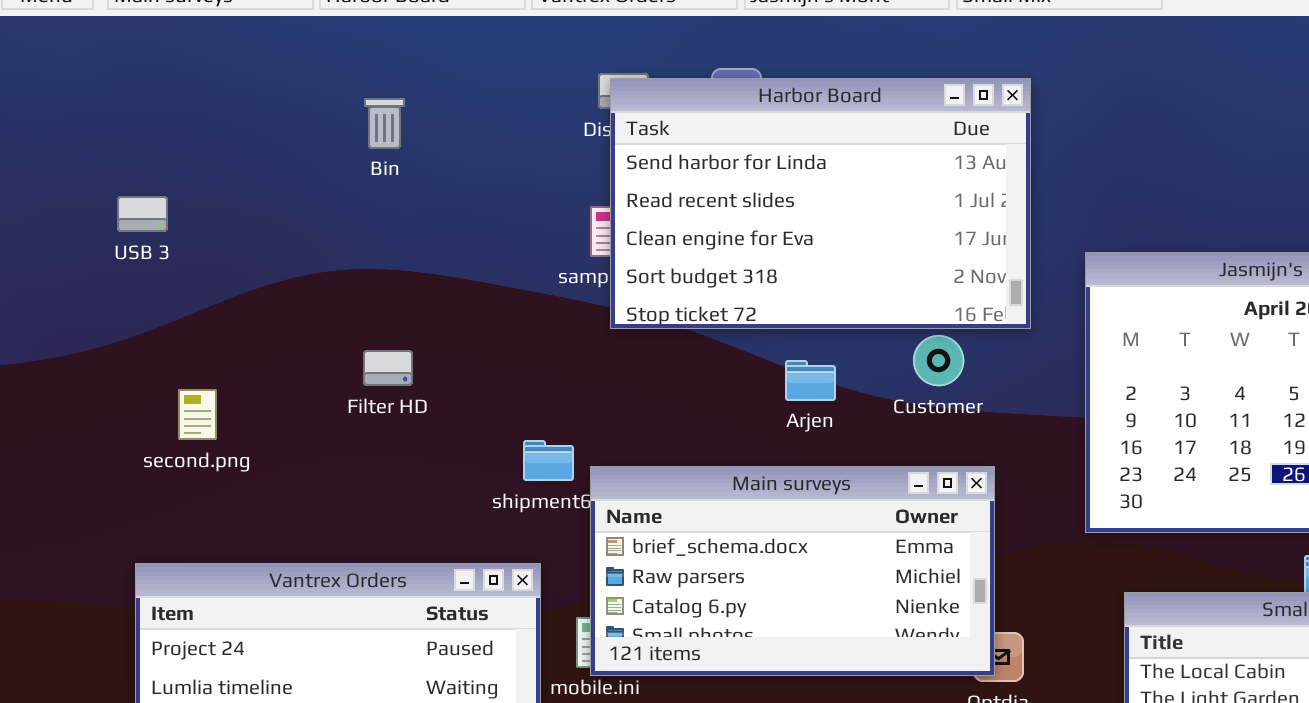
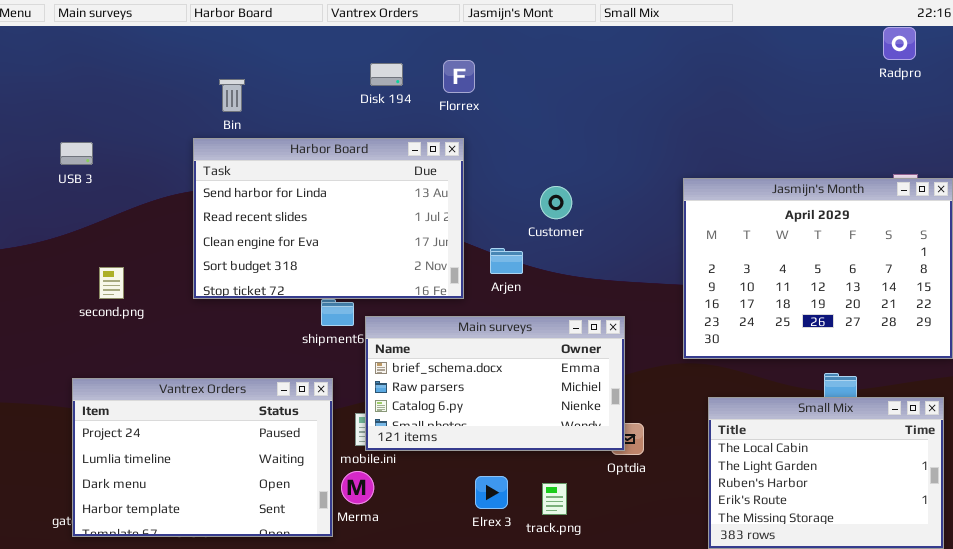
Harbor Board: [610,78,1031,329] -> [193,138,464,299], moved
Customer: [913,335,964,386] -> [540,186,572,219], moved

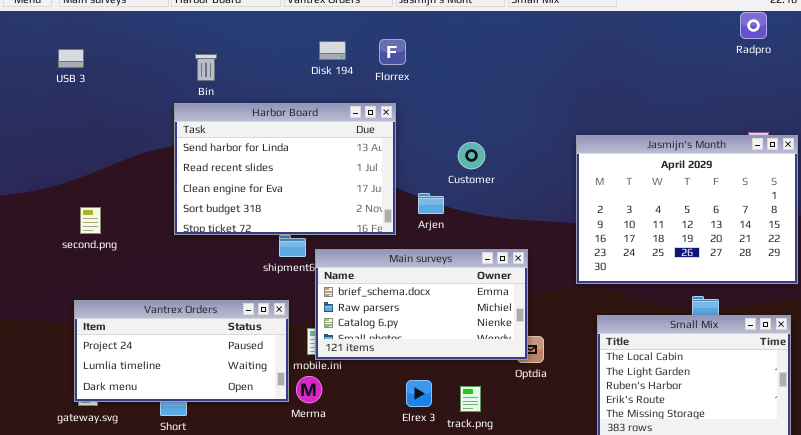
USB 3: [60,142,93,165] -> [58,49,84,68], moved
second.png: [99,267,124,299] -> [80,207,101,234], moved
Vantrex Orders: [72,378,333,537] -> [74,300,289,402], resized

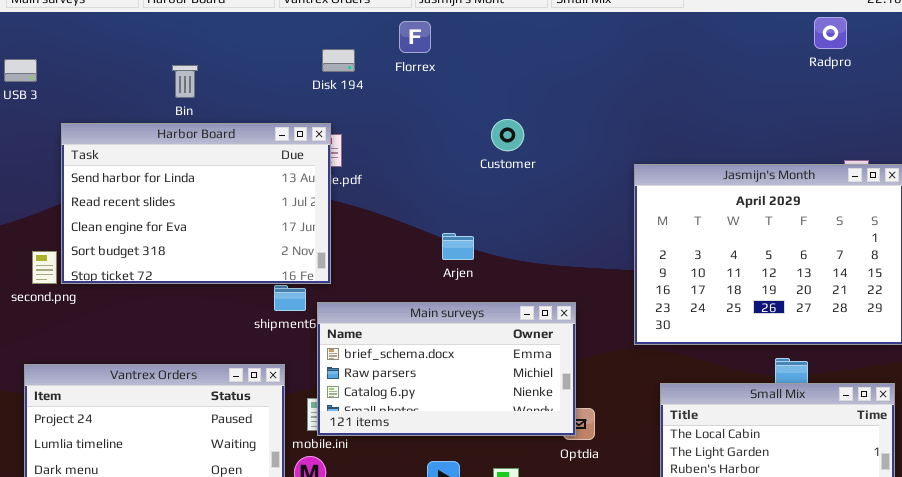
Radpro: [740,12,767,39] -> [814,17,847,49], moved
Florrex: [379,39,406,65] -> [399,21,431,53], moved
Harbor Board: [174,103,396,235] -> [61,123,331,284], moved
Customer: [458,142,485,169] -> [491,119,524,151], moved

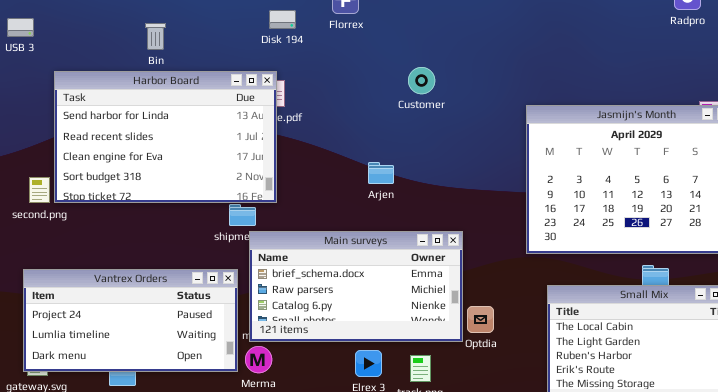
Main surveys: [317,302,576,436] -> [249,231,463,342], moved

